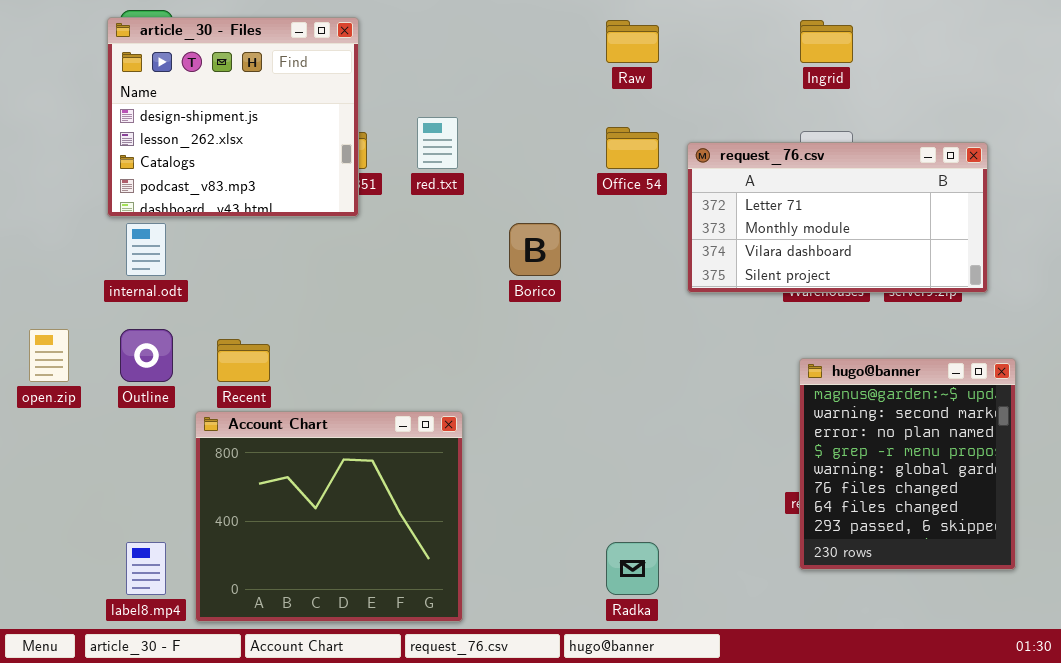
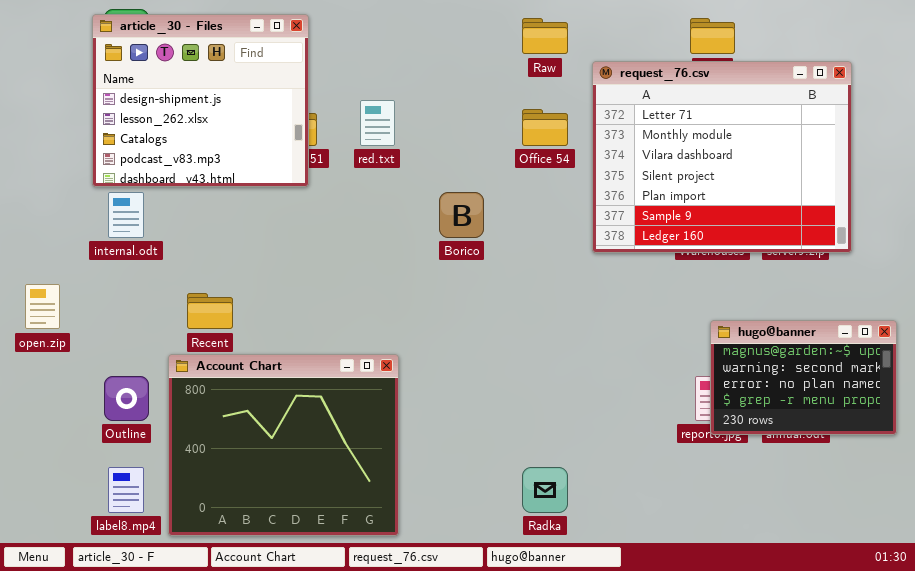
request_76.csv: [687,142,988,293] -> [592,61,852,253], resized
Outline: [120,329,173,382] -> [104,376,149,421], moved
hugo@banner: [799,358,1016,570] -> [710,320,897,435], moved, resized

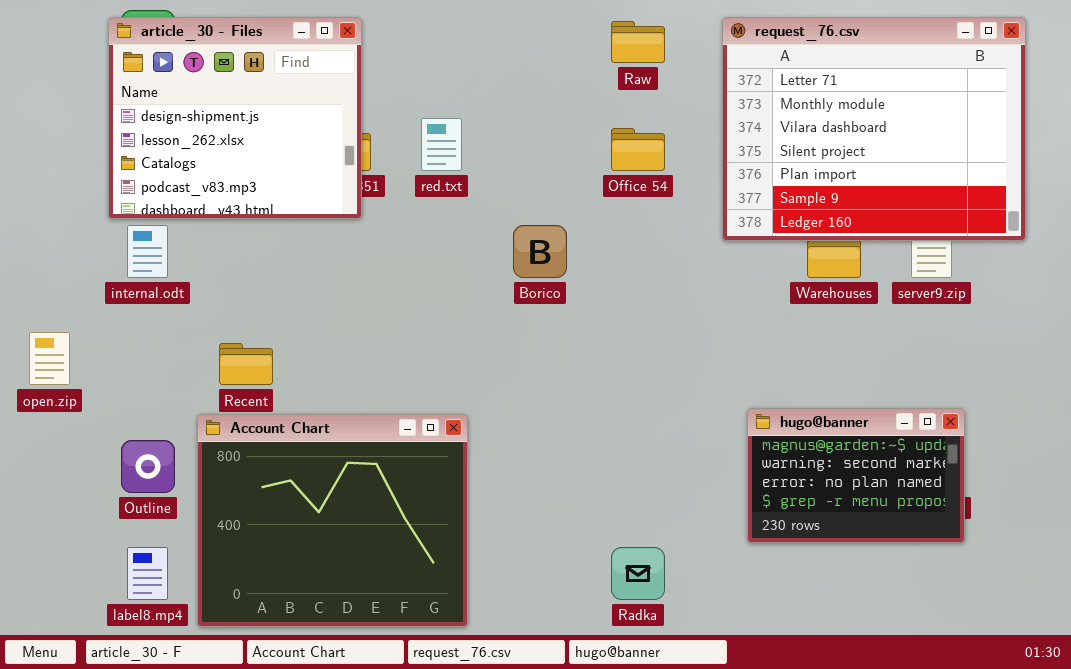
request_76.csv: [592,61,852,253] -> [722,17,1026,241], moved
hugo@banner: [710,320,897,435] -> [747,408,965,543], moved

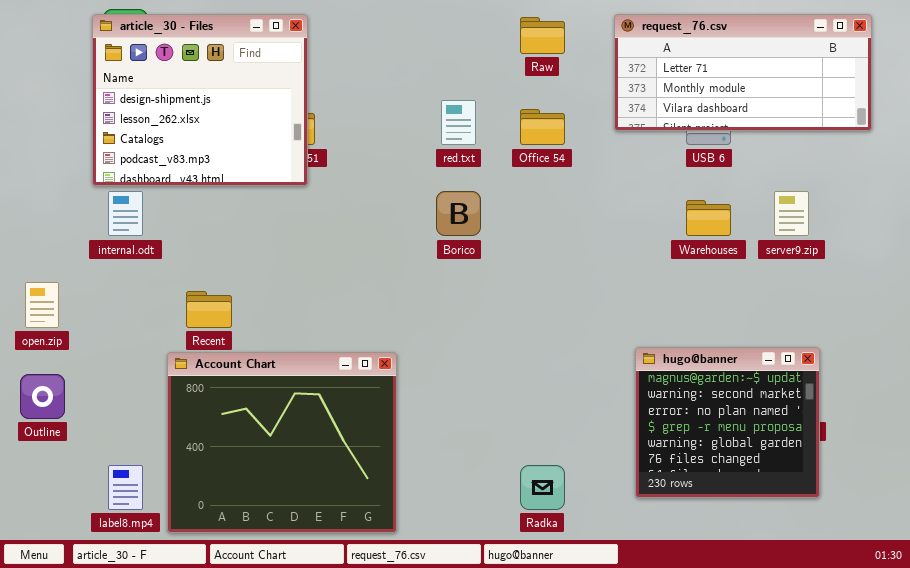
request_76.csv: [722,17,1026,241] -> [614,14,872,131], resized
red.txt: [421,118,462,171] -> [441,100,476,145], moved
hugo@banner: [747,408,965,543] -> [635,347,820,498], resized
Outline: [121,440,175,493] -> [20,374,65,419], moved

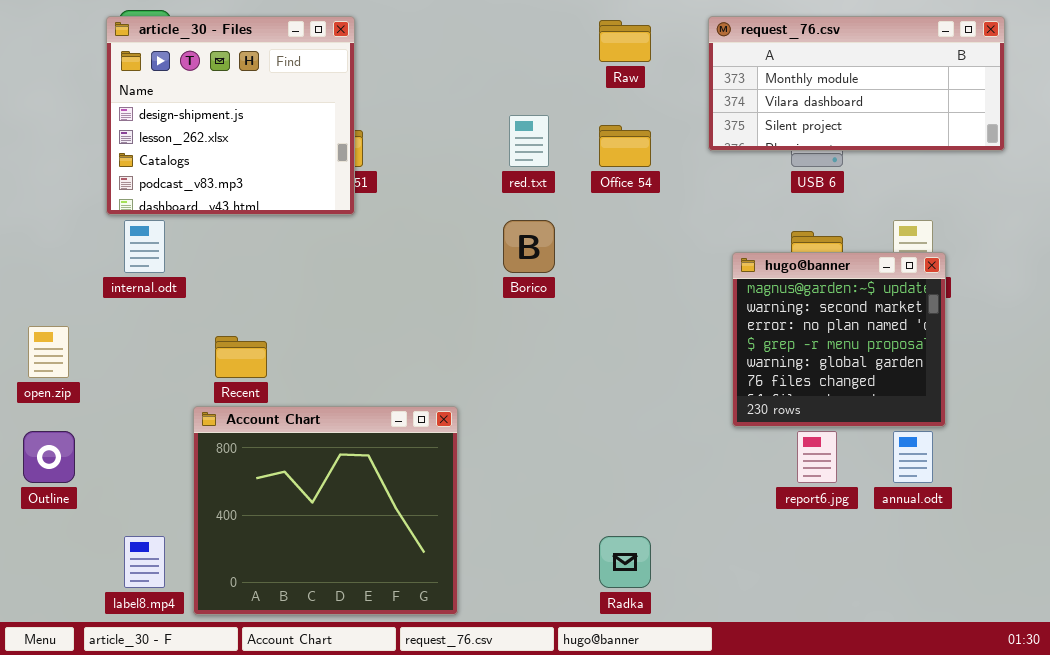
request_76.csv: [614,14,872,131] -> [708,16,1005,151], scrolled down 1 row
hugo@banner: [635,347,820,498] -> [732,252,946,427], moved

